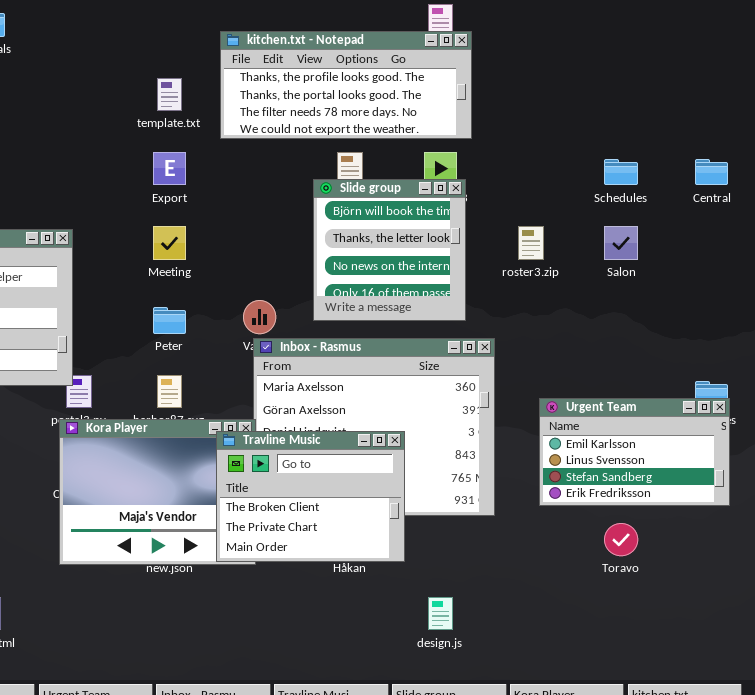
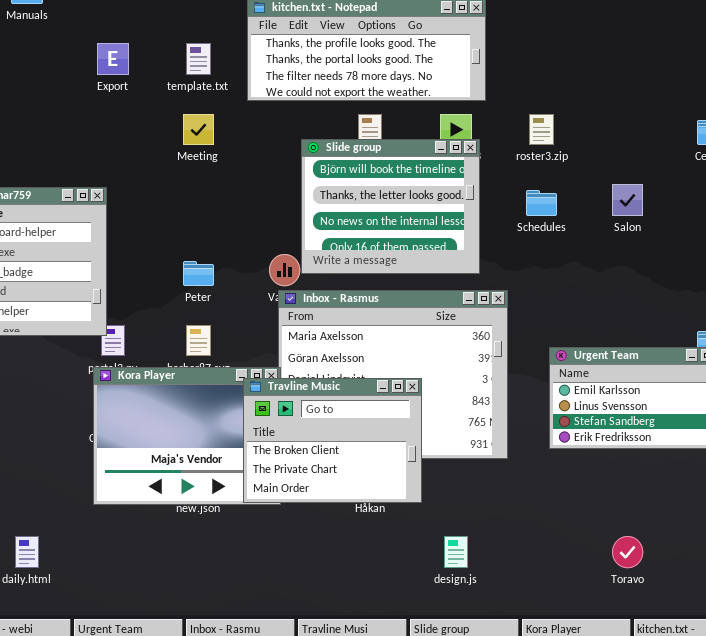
Export: [153,152,186,185] -> [97,43,129,75], moved
Schedules: [604,159,638,185] -> [526,190,557,216], moved
Slide group: [313,179,466,321] -> [301,139,480,274], resized
Meeting: [153,226,186,260] -> [183,114,214,145], moved
roster3.zip: [518,226,544,260] -> [529,114,554,145], moved
Toravo: [604,523,638,556] -> [612,536,643,568], moved

